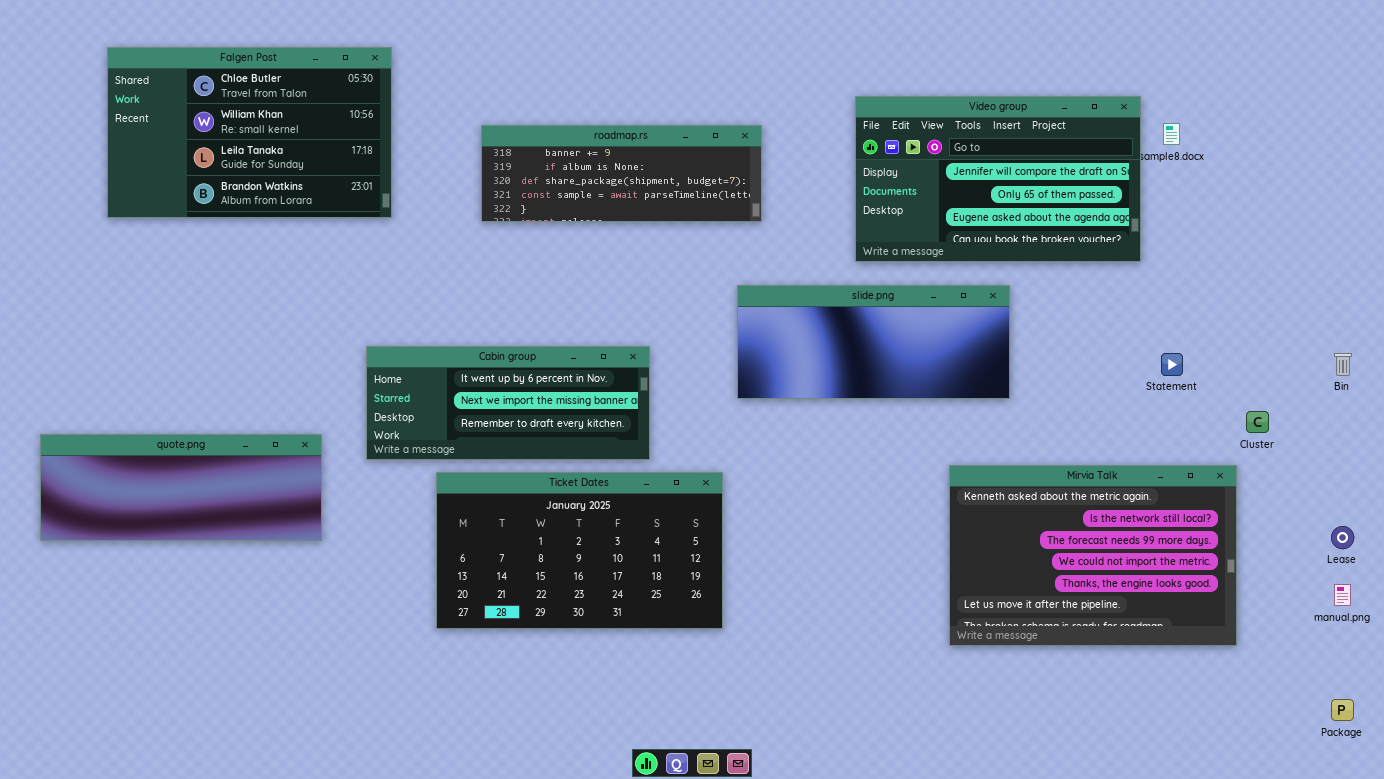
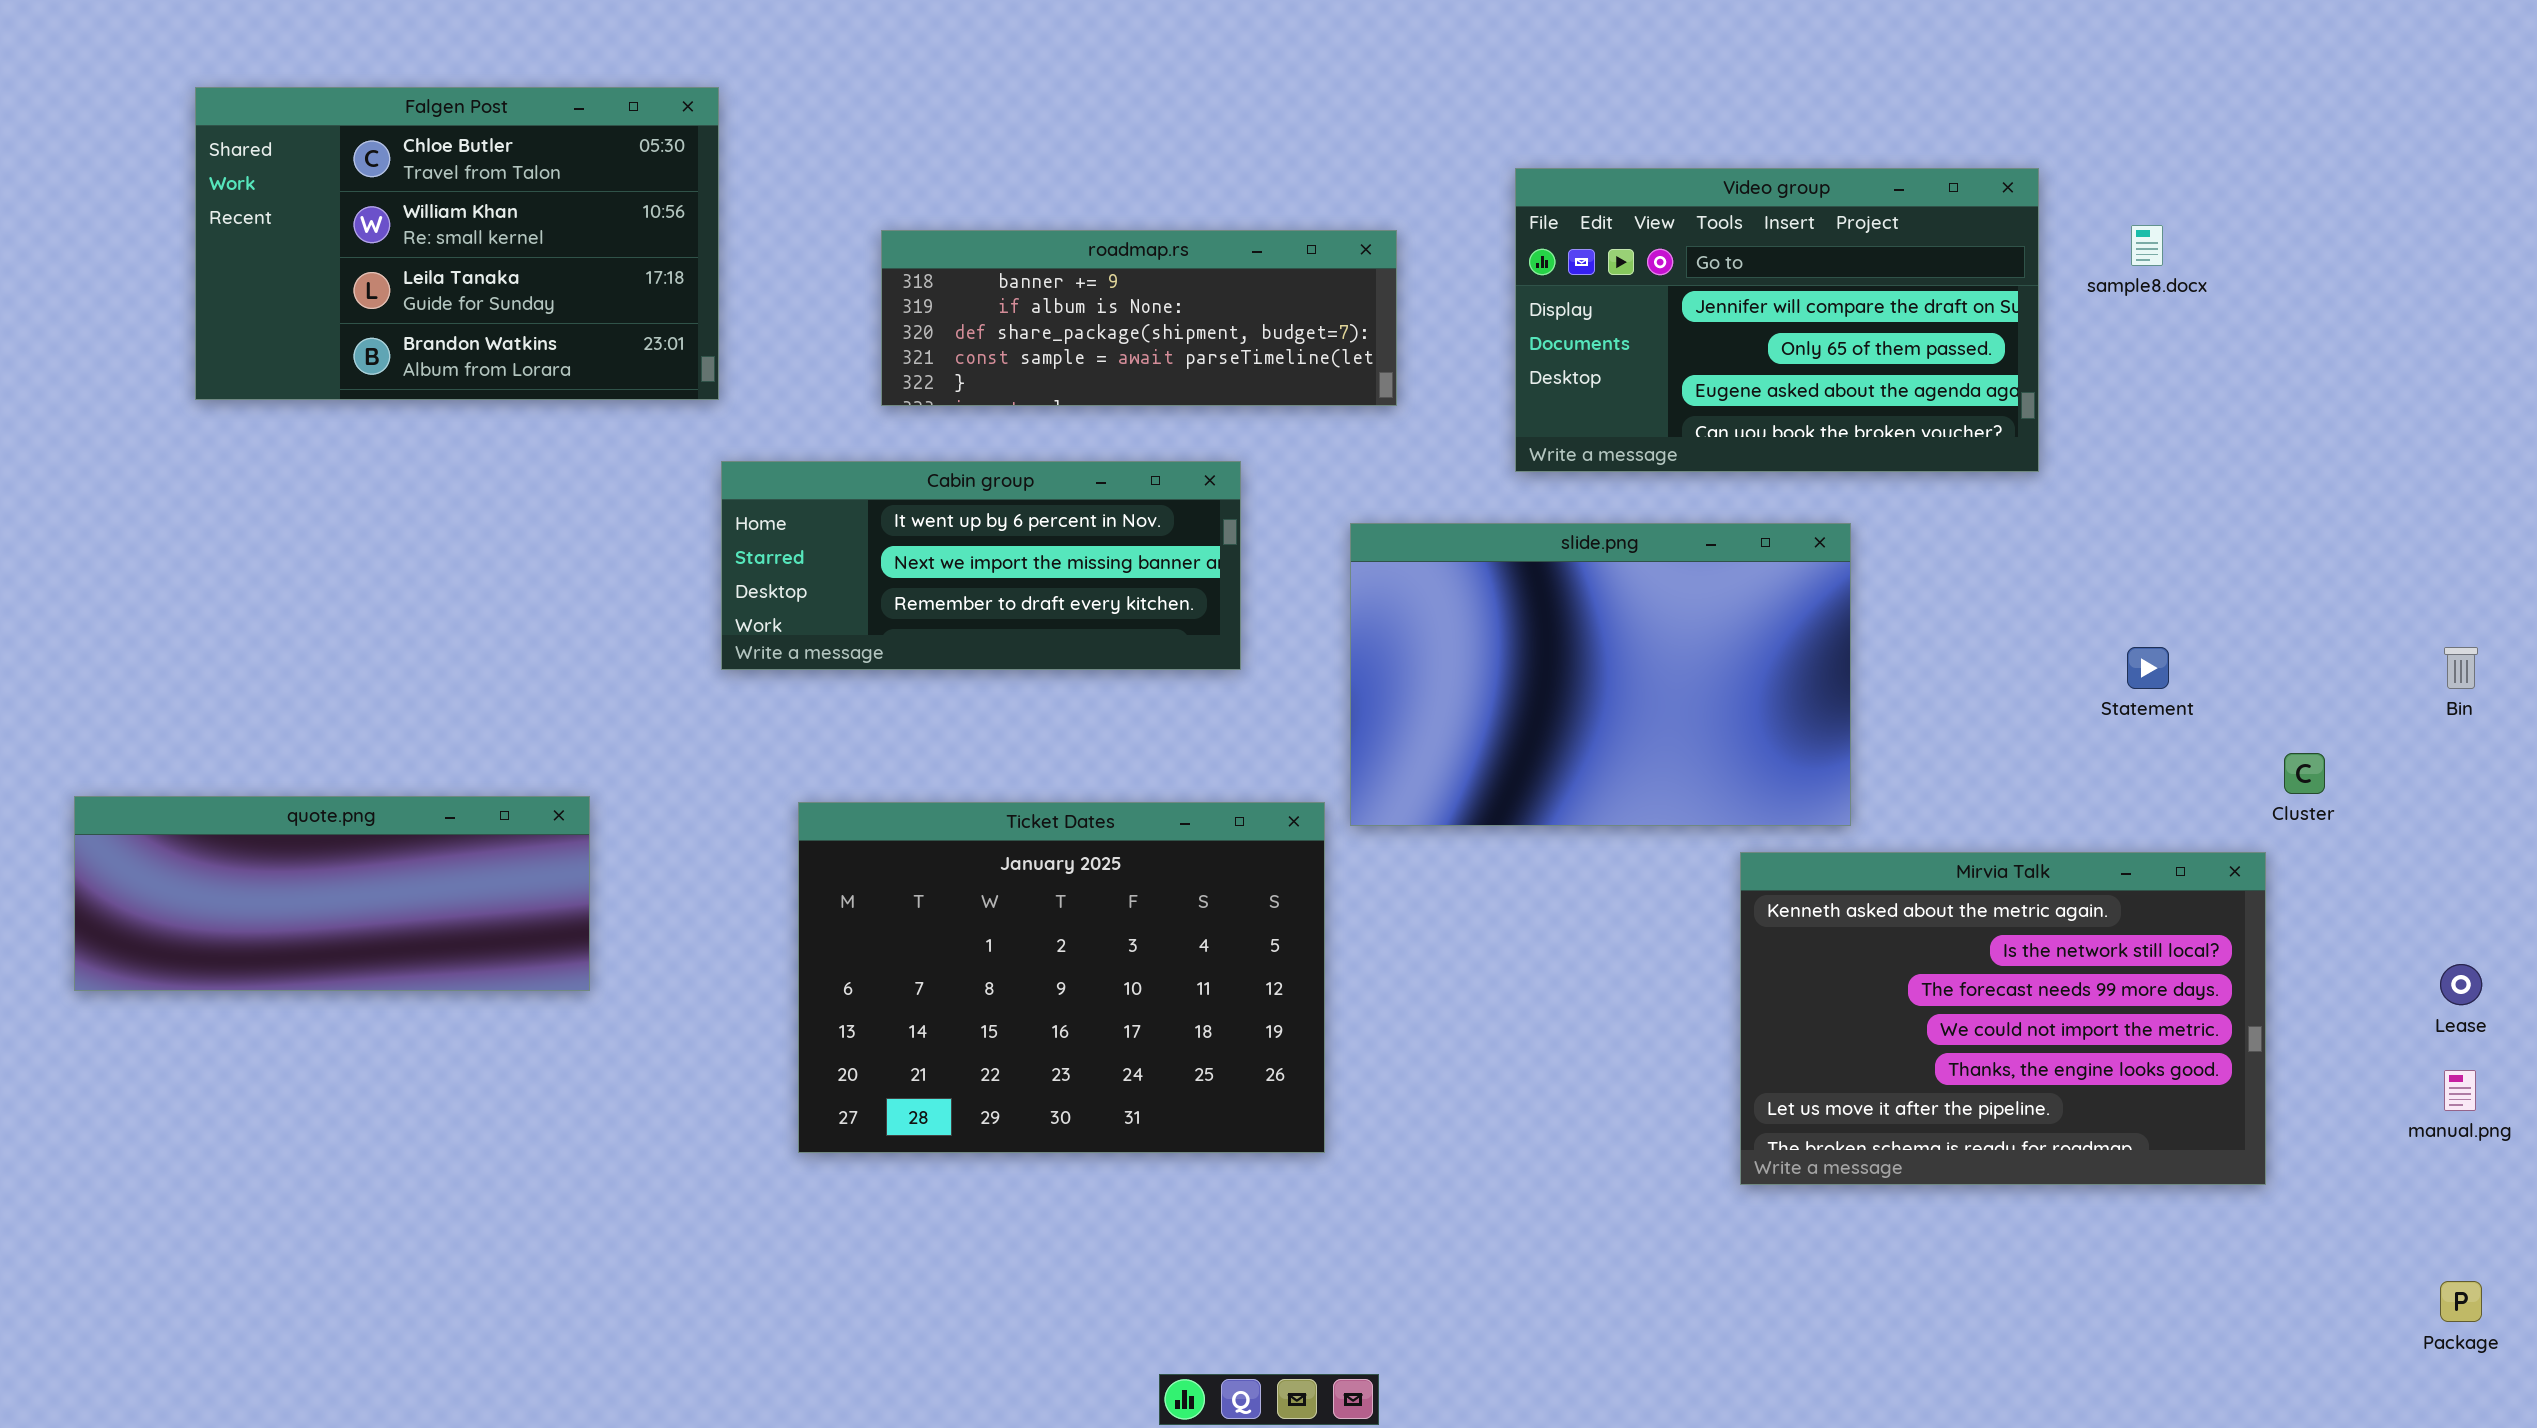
Video group: [855,96,1141,262] -> [1515,168,2039,472], moved
slide.png: [737,285,1010,399] -> [1350,523,1851,826], resized
Cabin group: [366,346,650,460] -> [721,461,1241,670], moved
Ticket Dates: [436,472,723,629] -> [798,802,1325,1153], resized

